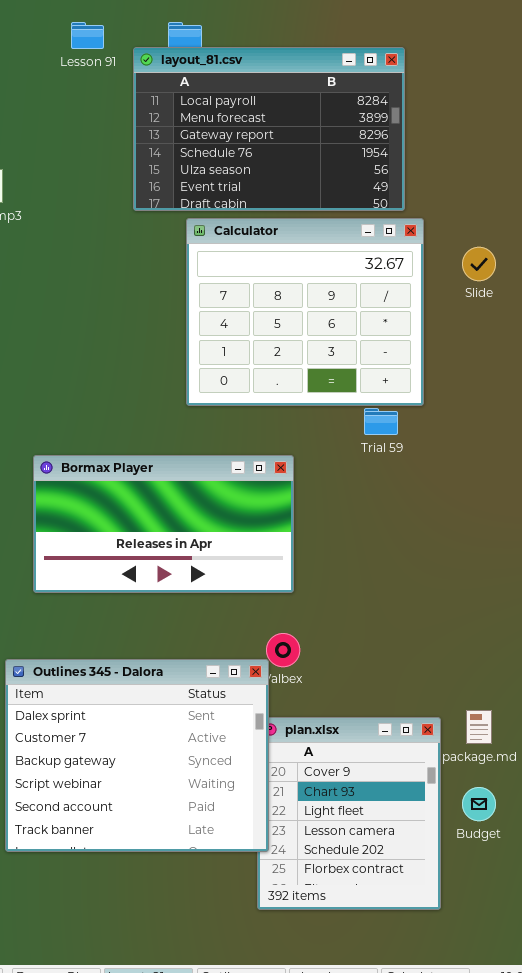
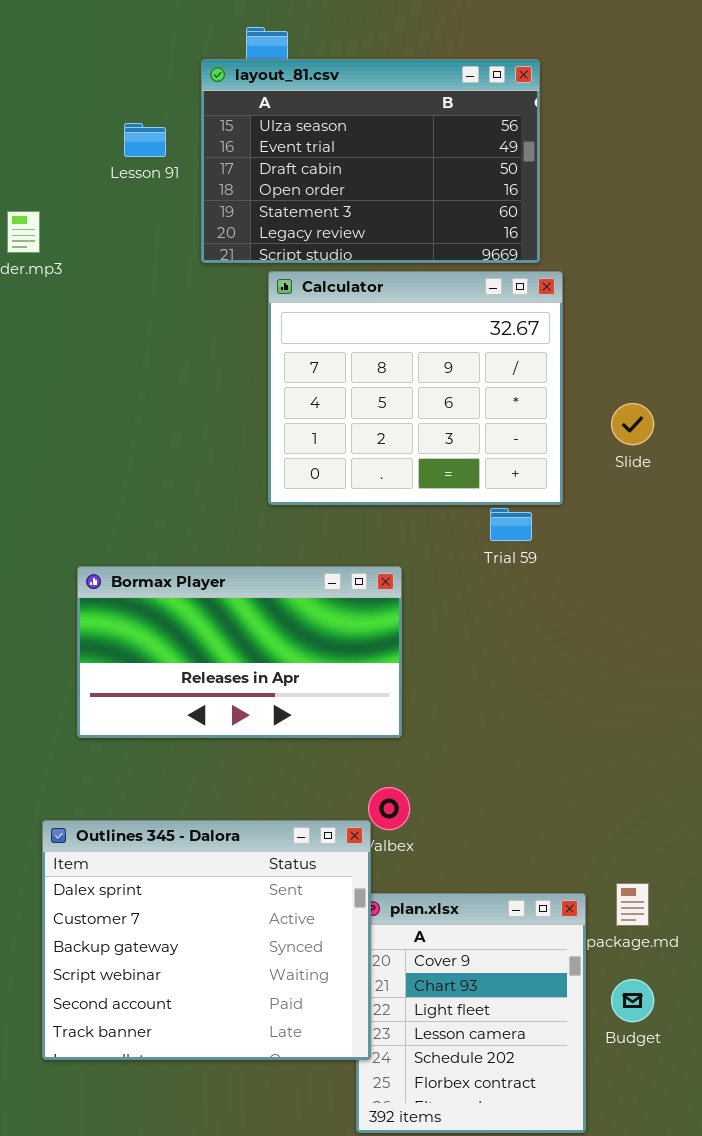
Lesson 91: [71,22,104,49] -> [124,123,166,157], moved
layout_81.csv: [133,47,405,211] -> [201,59,540,263], scrolled down 4 rows
Slide: [462,247,496,281] -> [611,403,654,445], moved

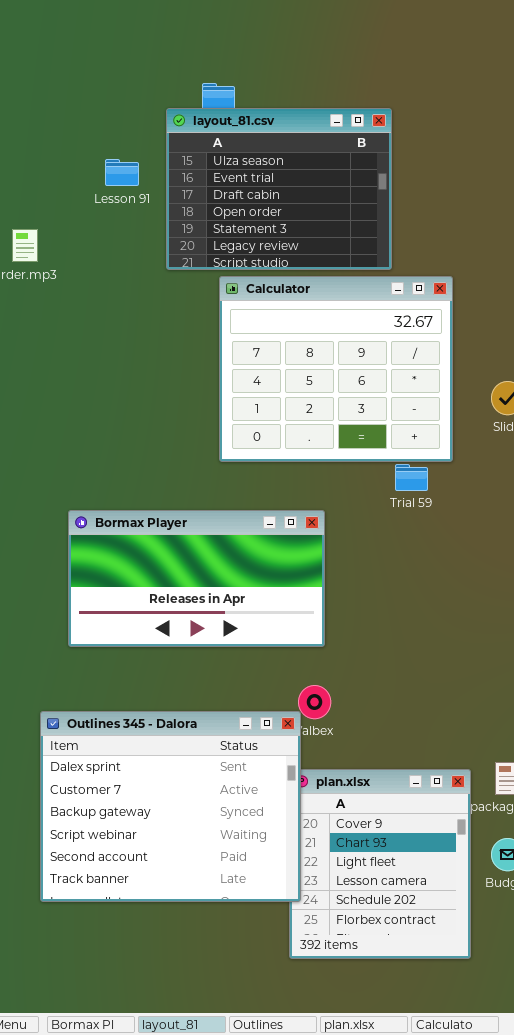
layout_81.csv: [201,59,540,263] -> [166,108,392,270], resized

